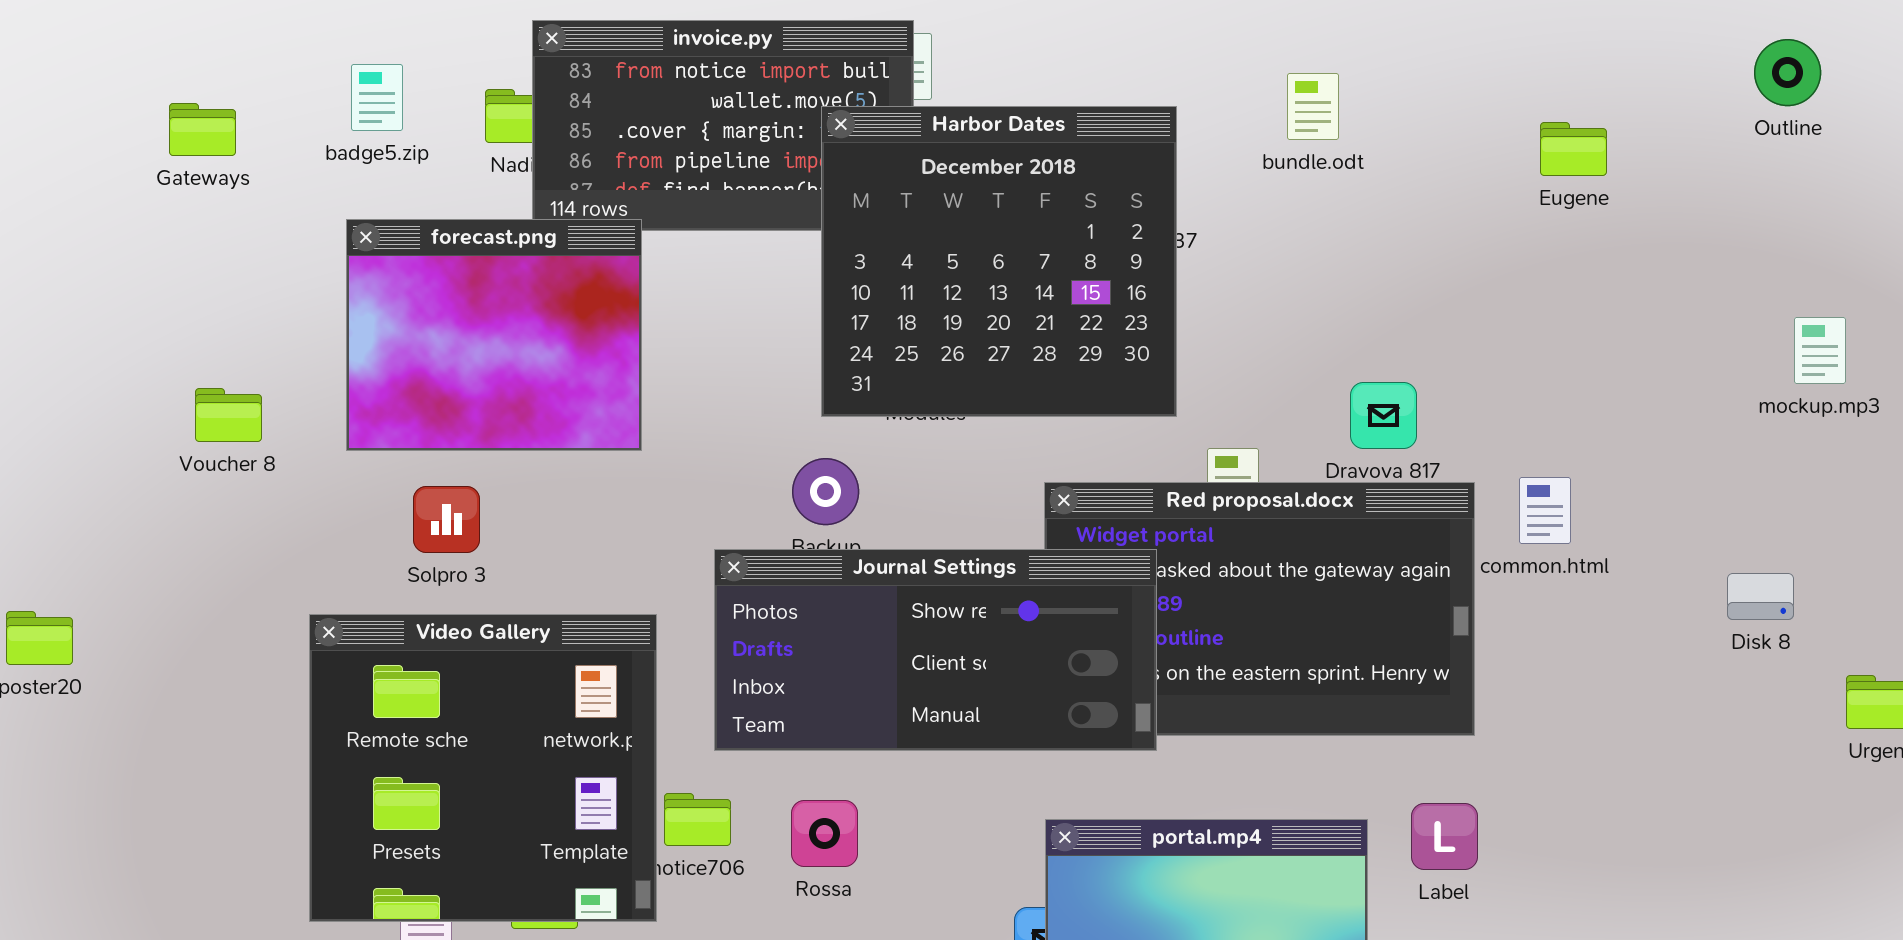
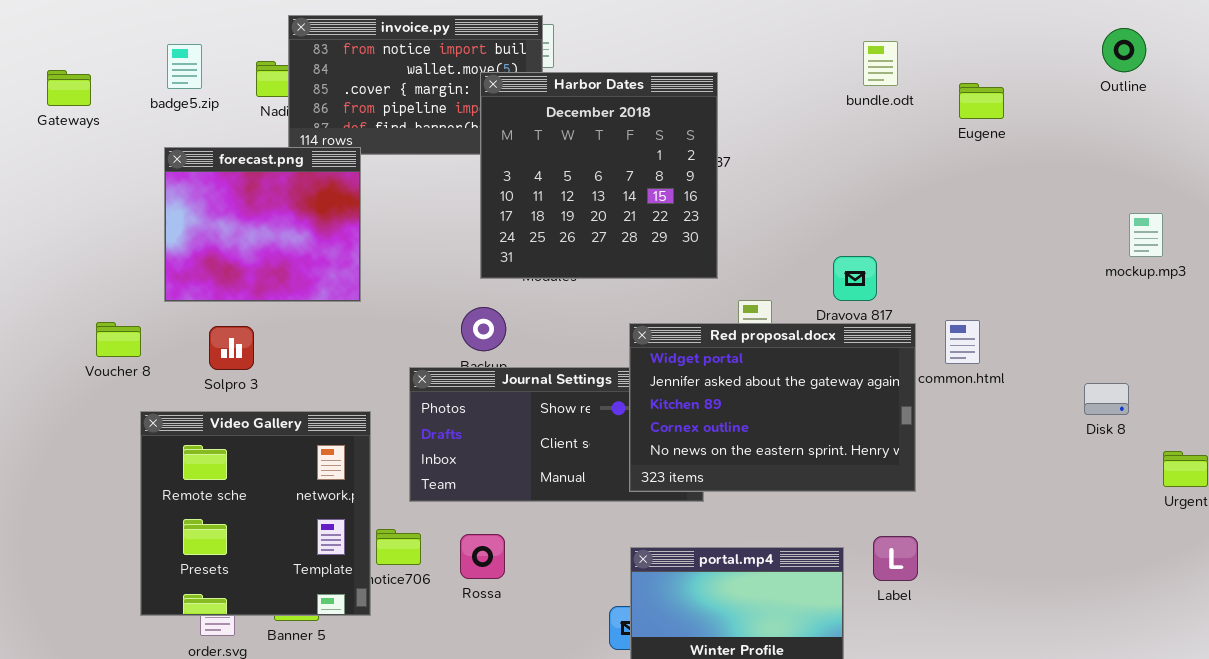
bundle.odt: [1287,73,1339,140] -> [863,41,898,86], moved
Voucher 8: [195,388,262,442] -> [96,322,141,357], moved
Red proposal.docx: [1044,482,1475,736] -> [629,323,916,492], raised

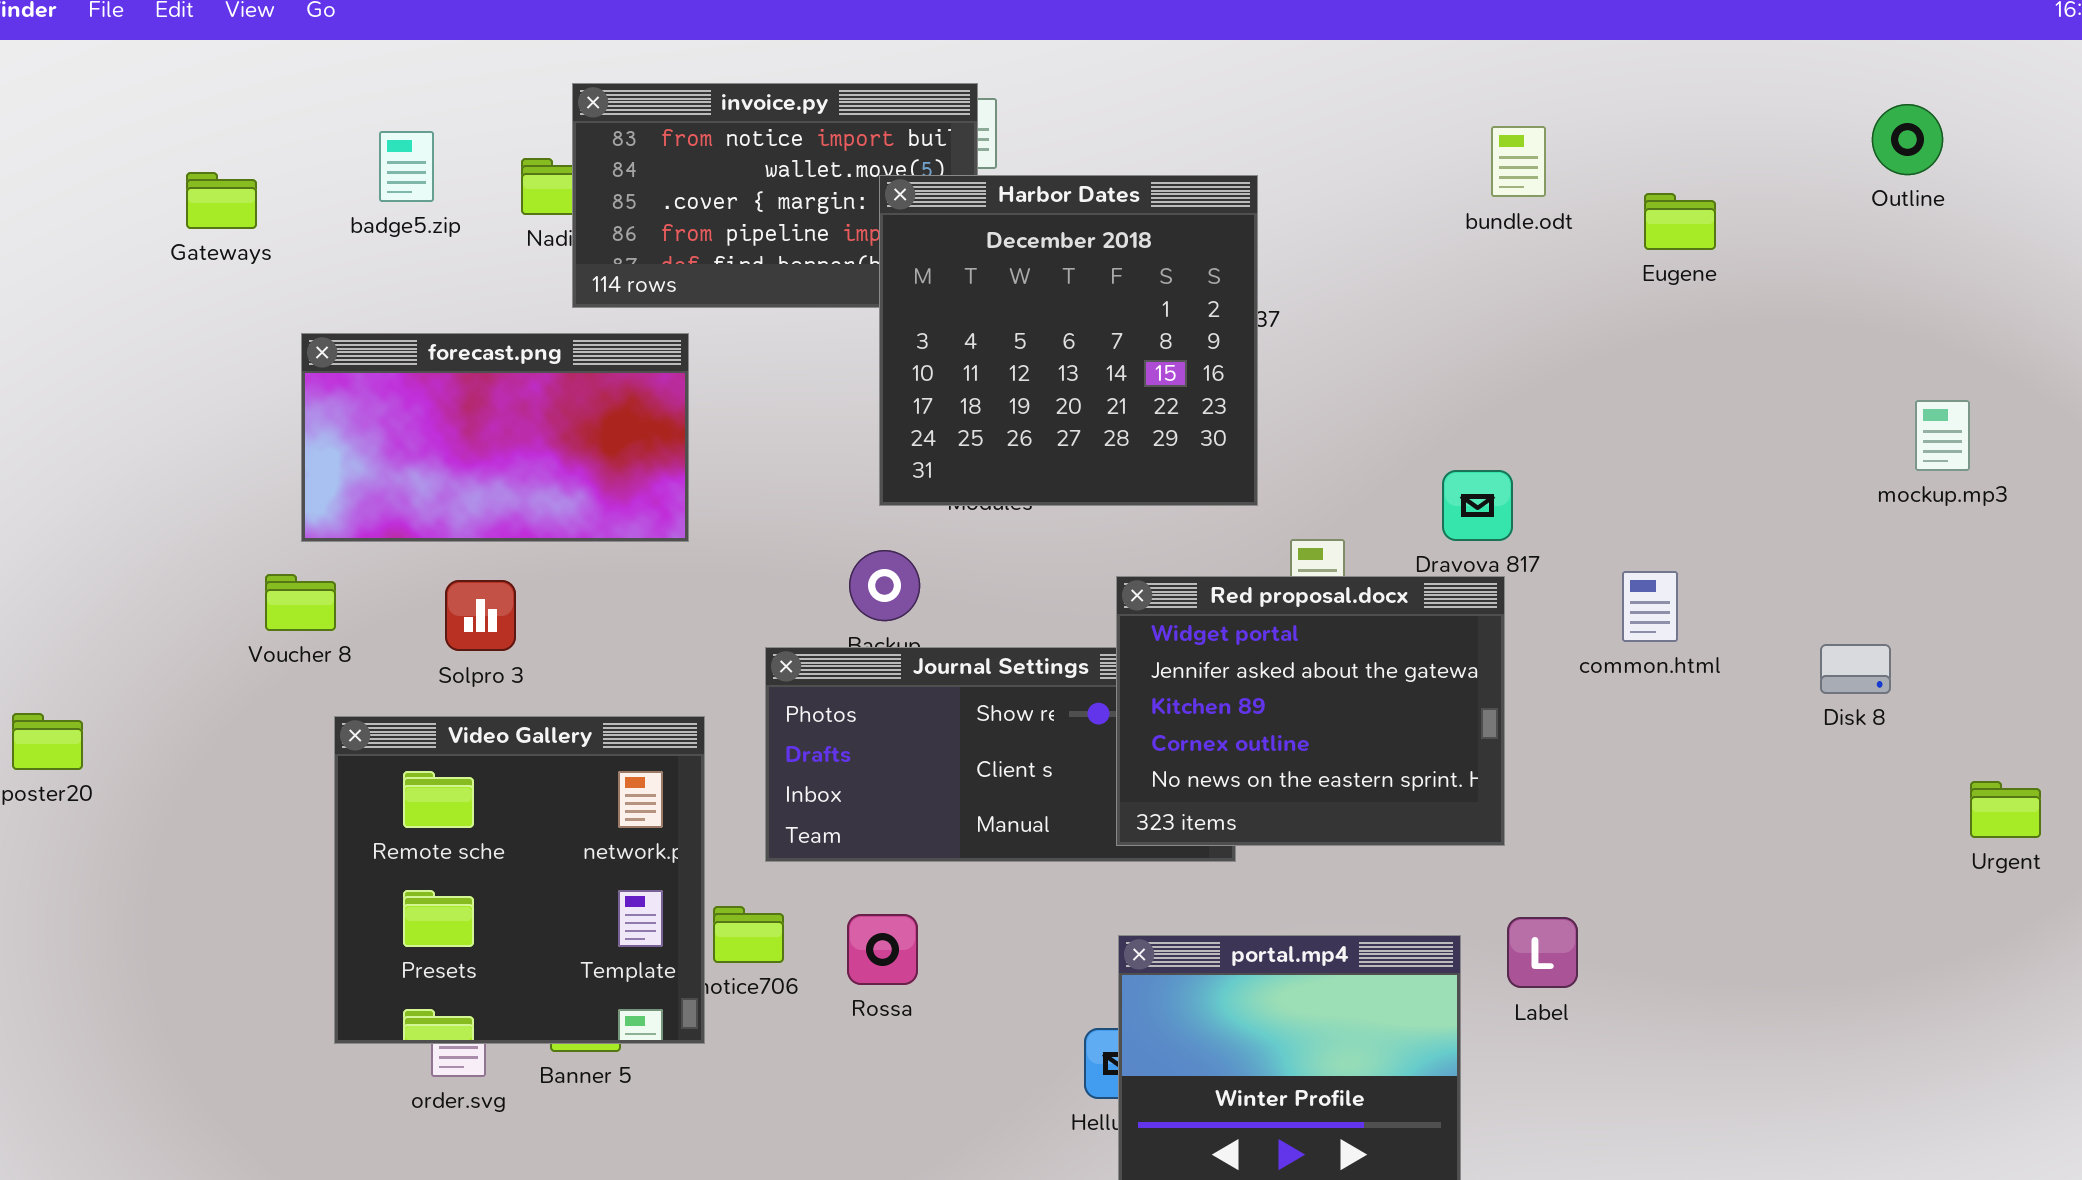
forecast.png: [164,147,361,302] -> [301,333,689,542], resized
Red proposal.docx: [629,323,916,492] -> [1116,576,1505,846], resized
Disk 8: [1084,383,1129,415] -> [1820,644,1891,694], moved

